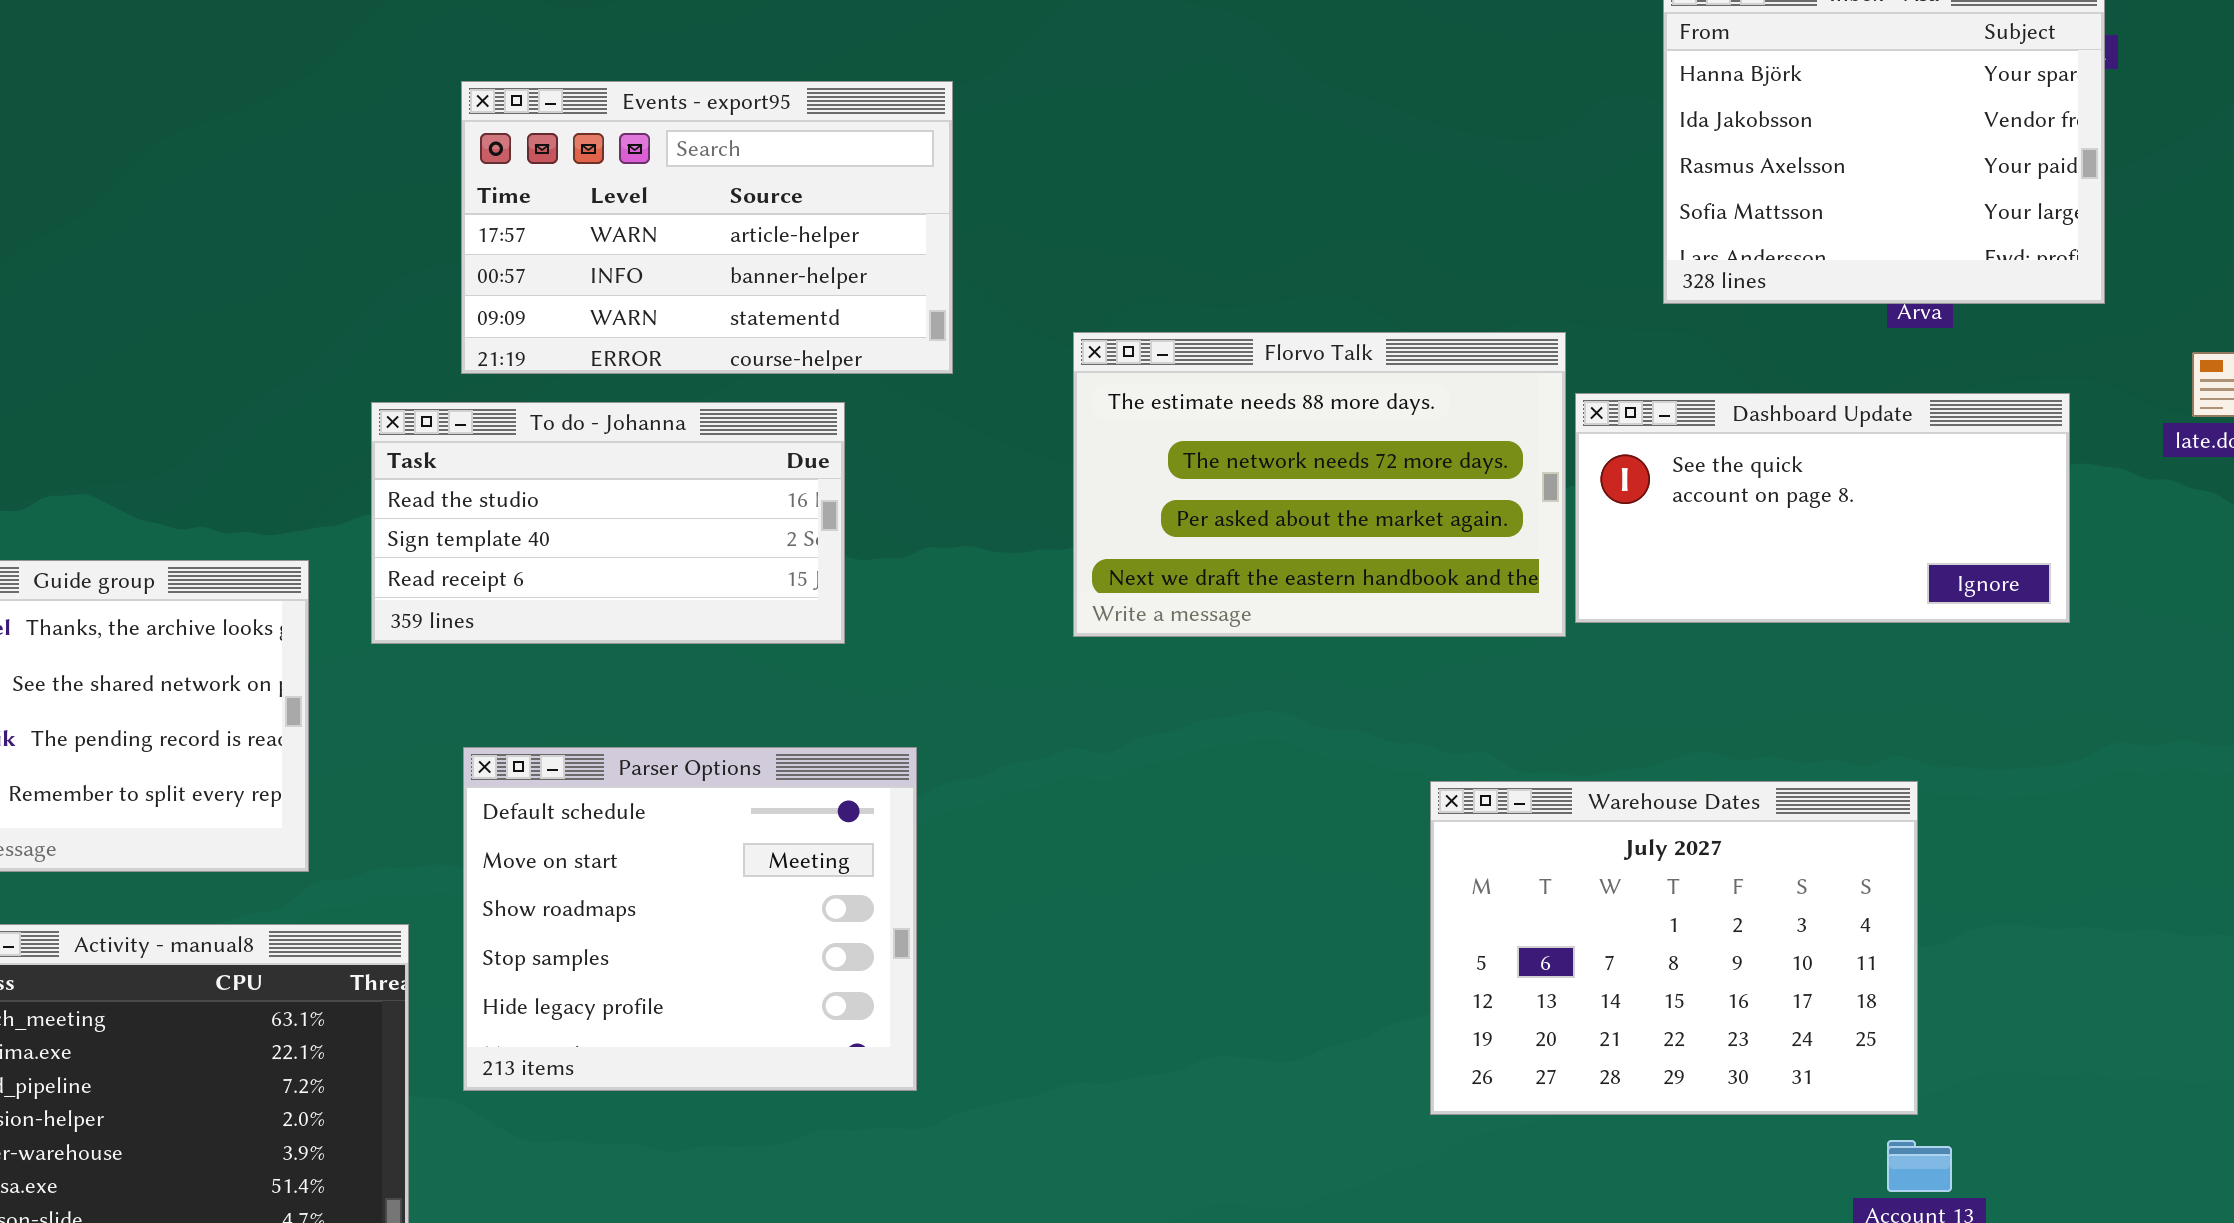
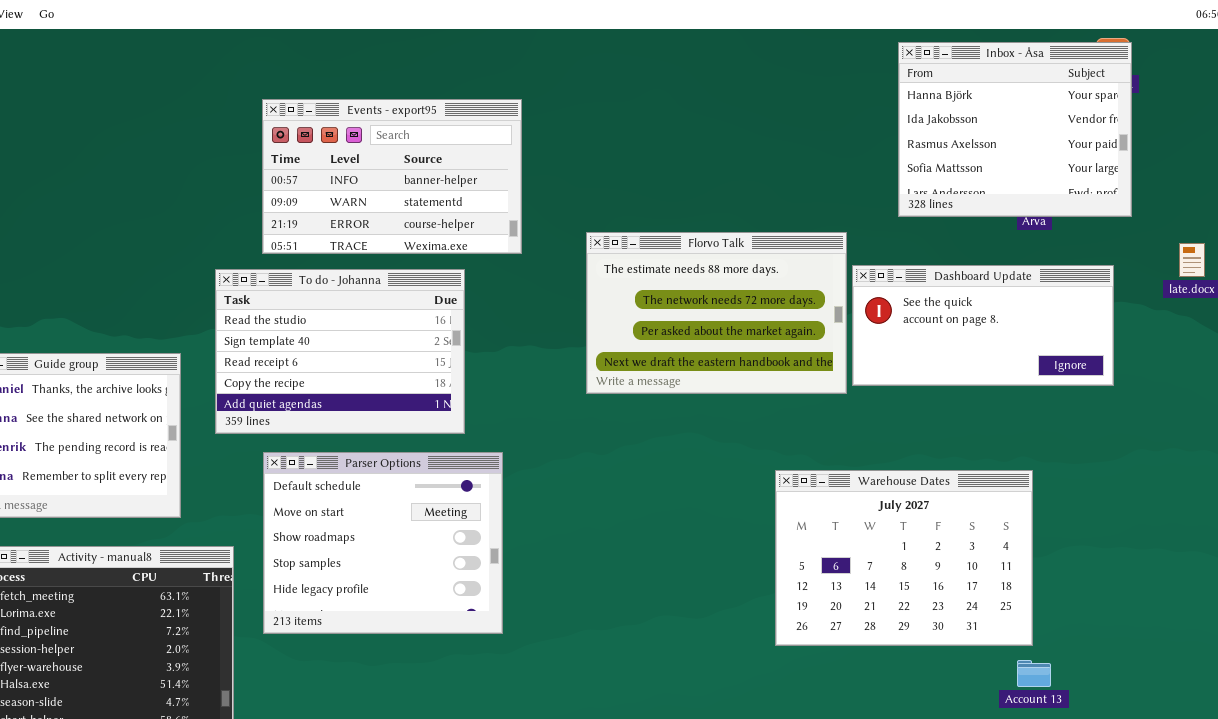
Events - export95: [461,81,953,374] -> [262,99,522,254], scrolled down 1 row
To do - Johanna: [371,402,845,644] -> [215,269,465,434], resized

